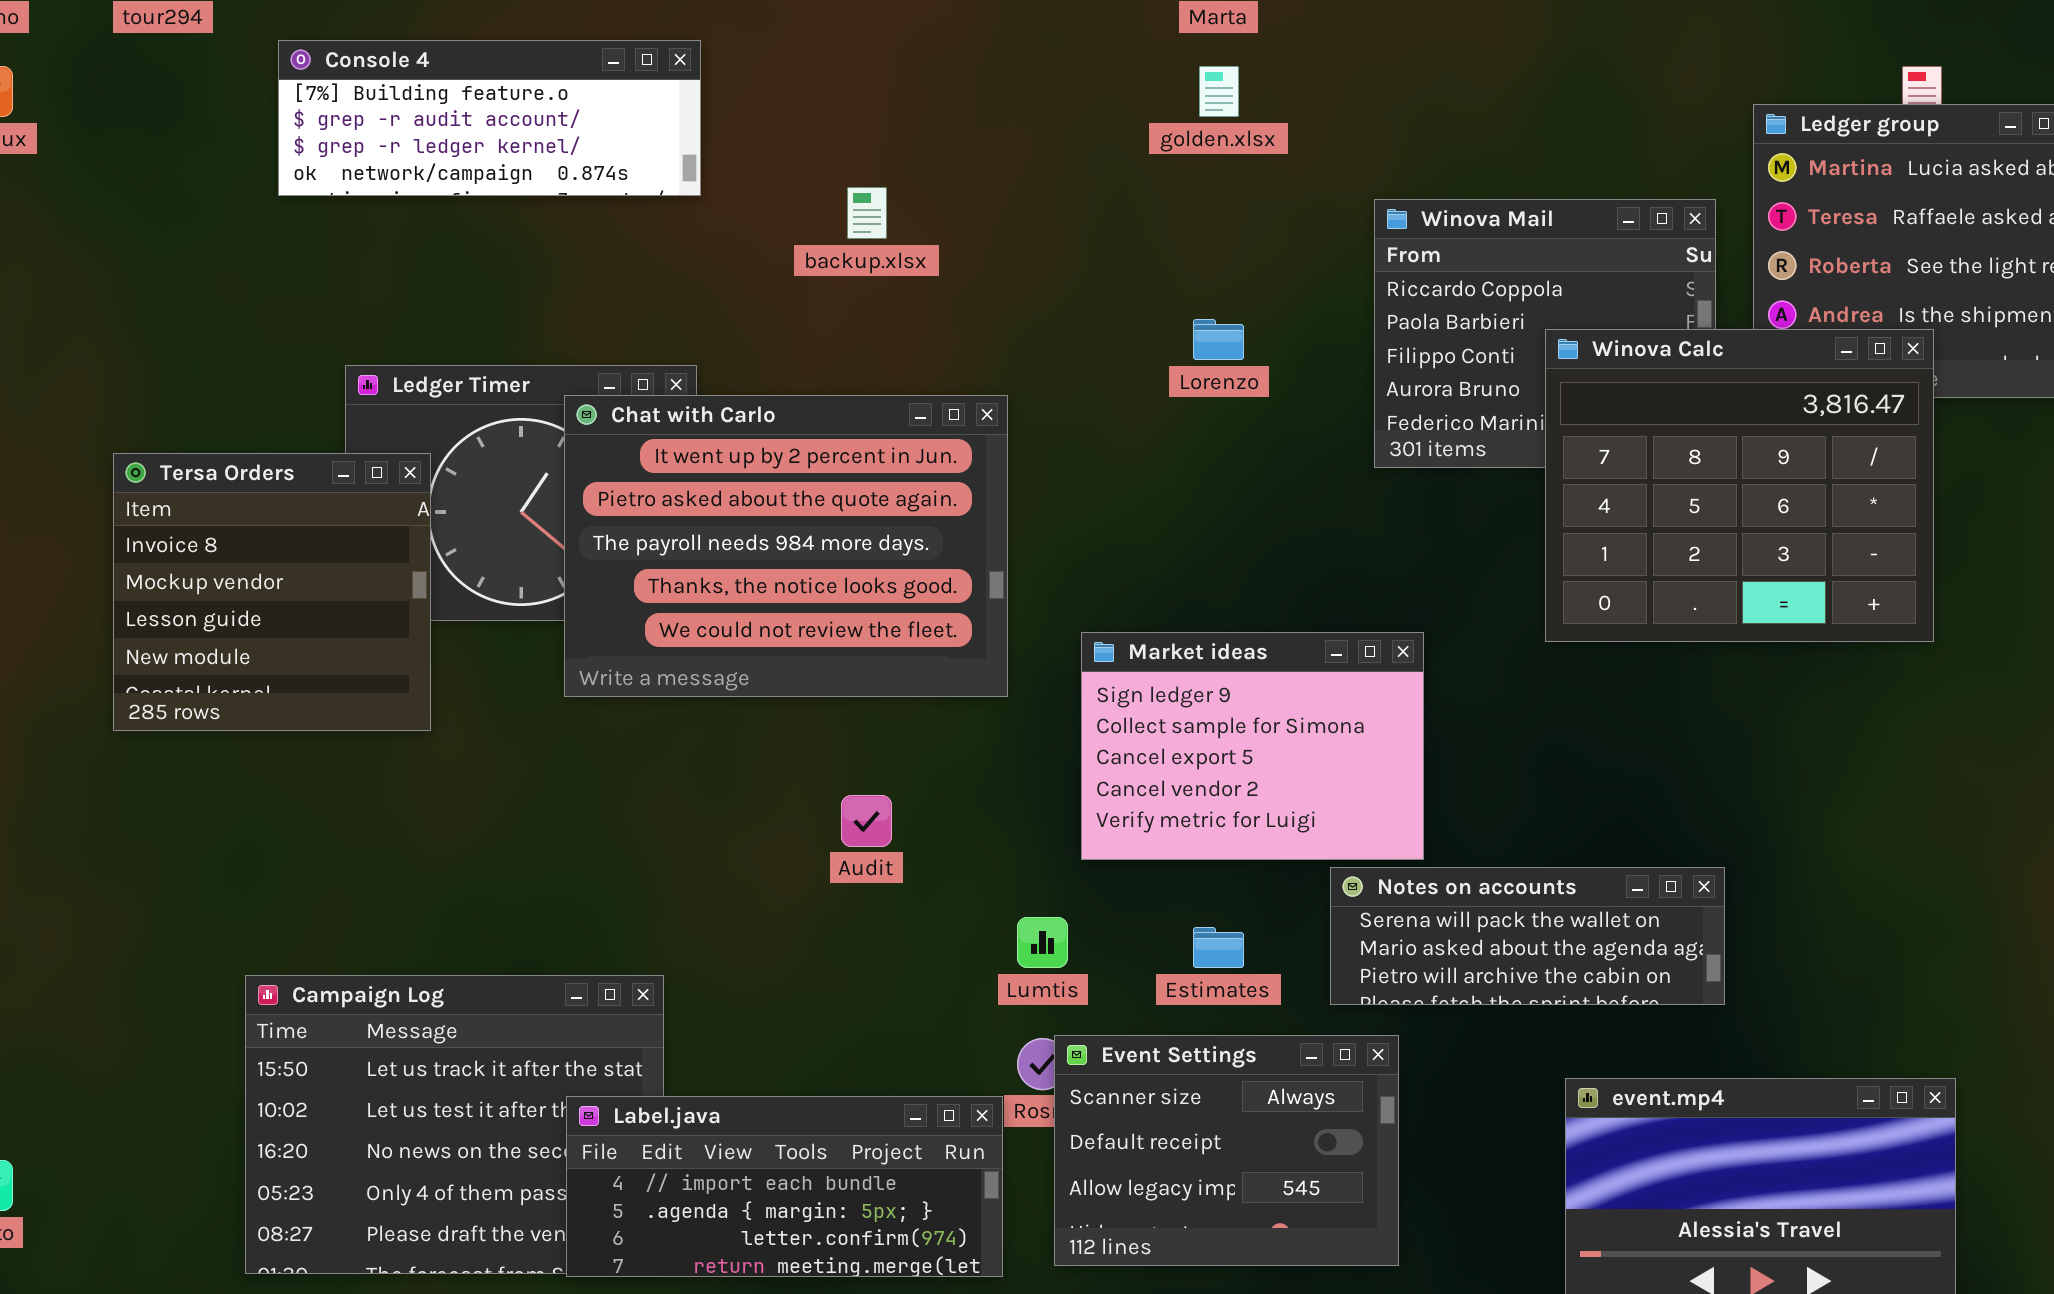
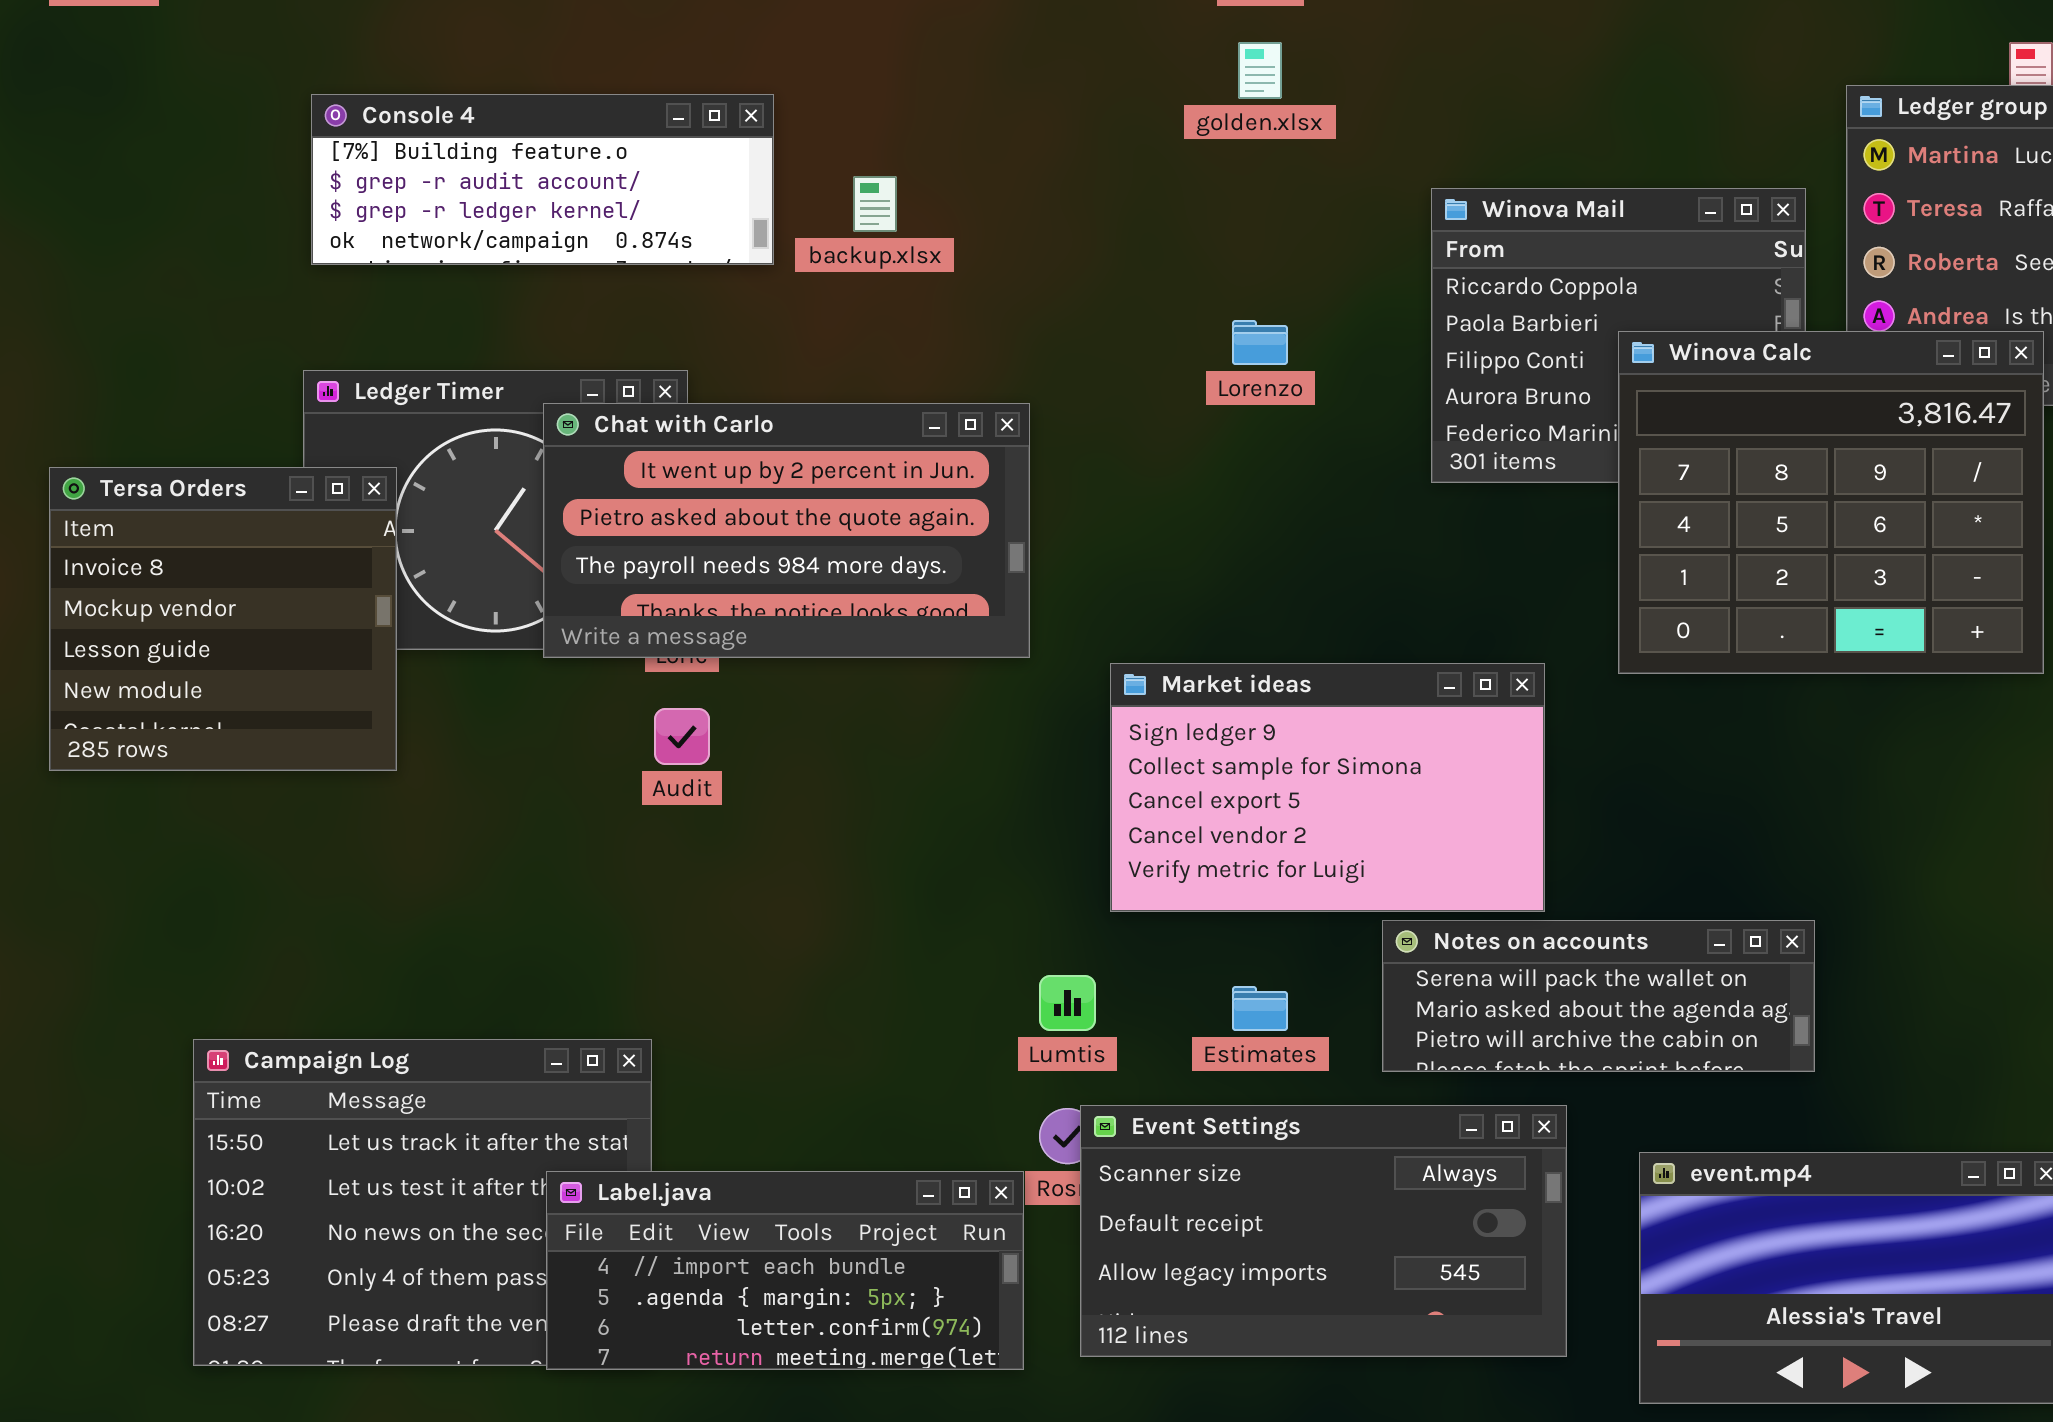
Console 4: [278,40,701,196] -> [311,94,774,265], moved
Chat with Carlo: [564,395,1008,697] -> [543,403,1030,658], resized
Market ideas: [1081,632,1424,860] -> [1110,663,1545,912], resized
Audit: [841,795,892,847] -> [654,708,710,765], moved
Event Settings: [1054,1035,1399,1266] -> [1080,1105,1567,1357], resized

